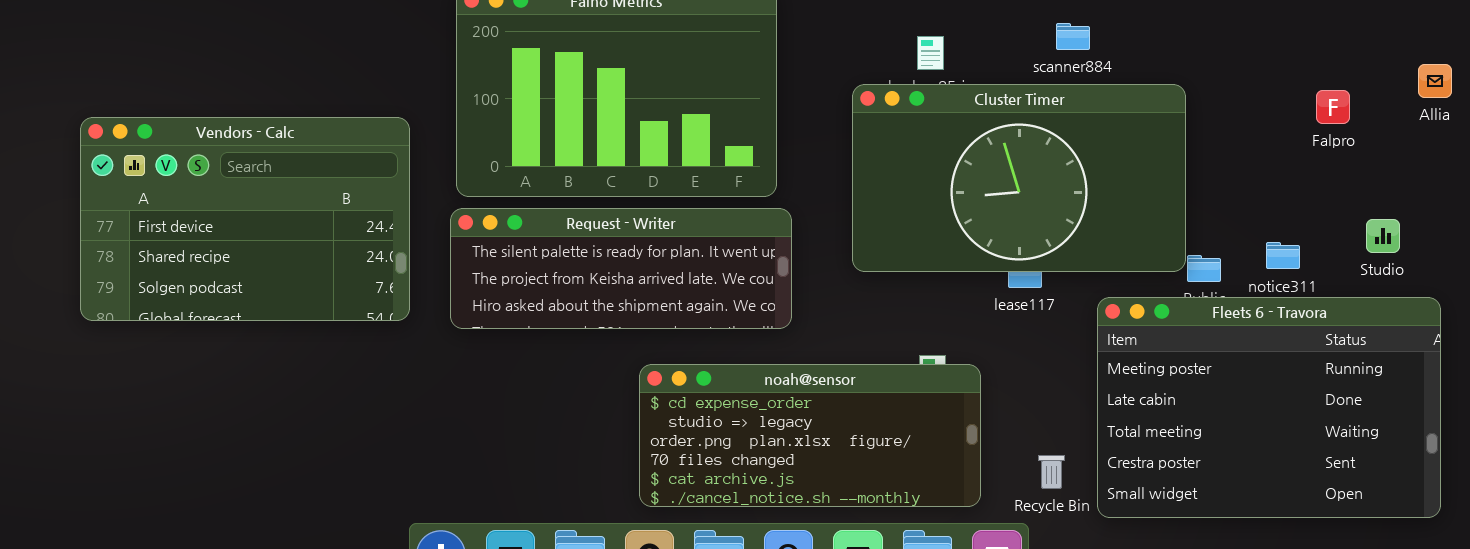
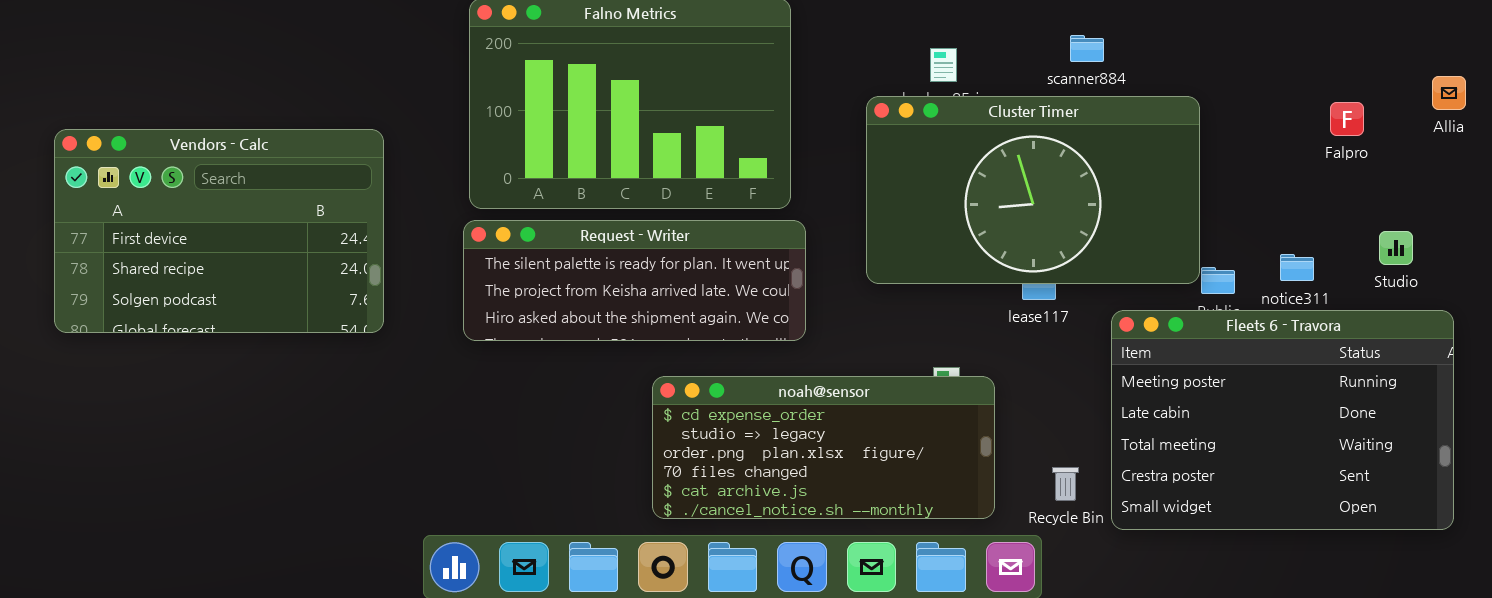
Vendors - Calc: [80,117,410,321] -> [54,129,384,333], moved

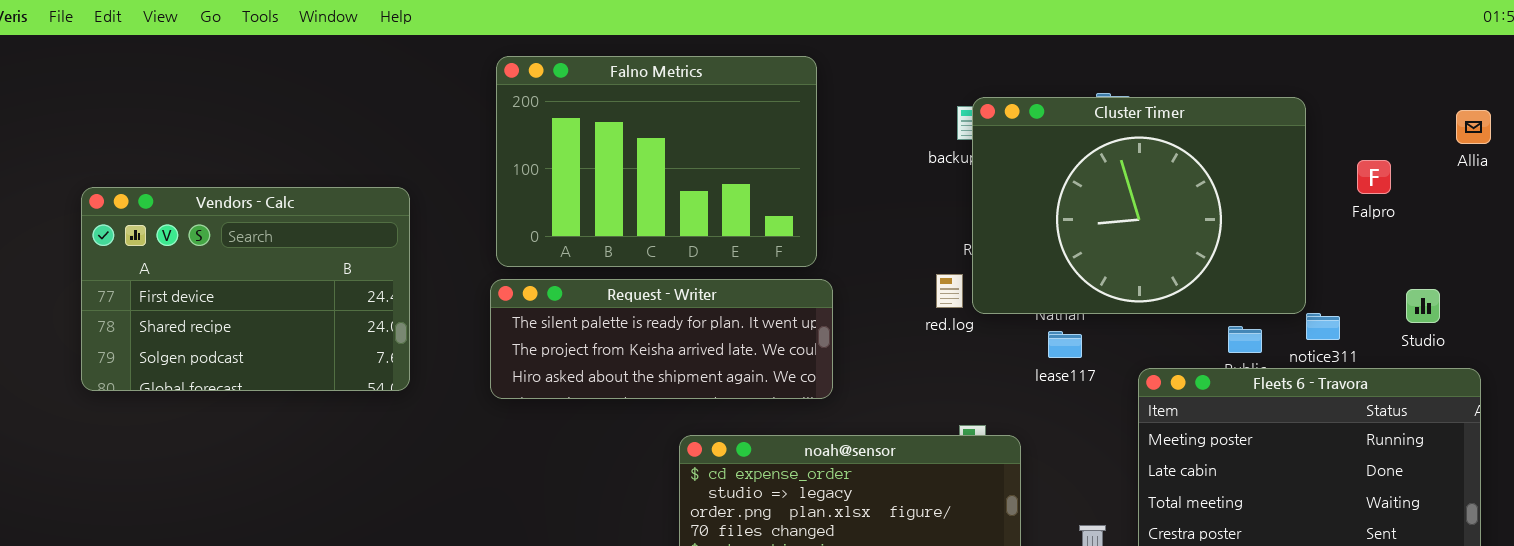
Allia: [1432,76,1466,110] -> [1456,110,1491,144], moved
Cluster Timer: [866,96,1200,284] -> [972,97,1306,314], moved, resized

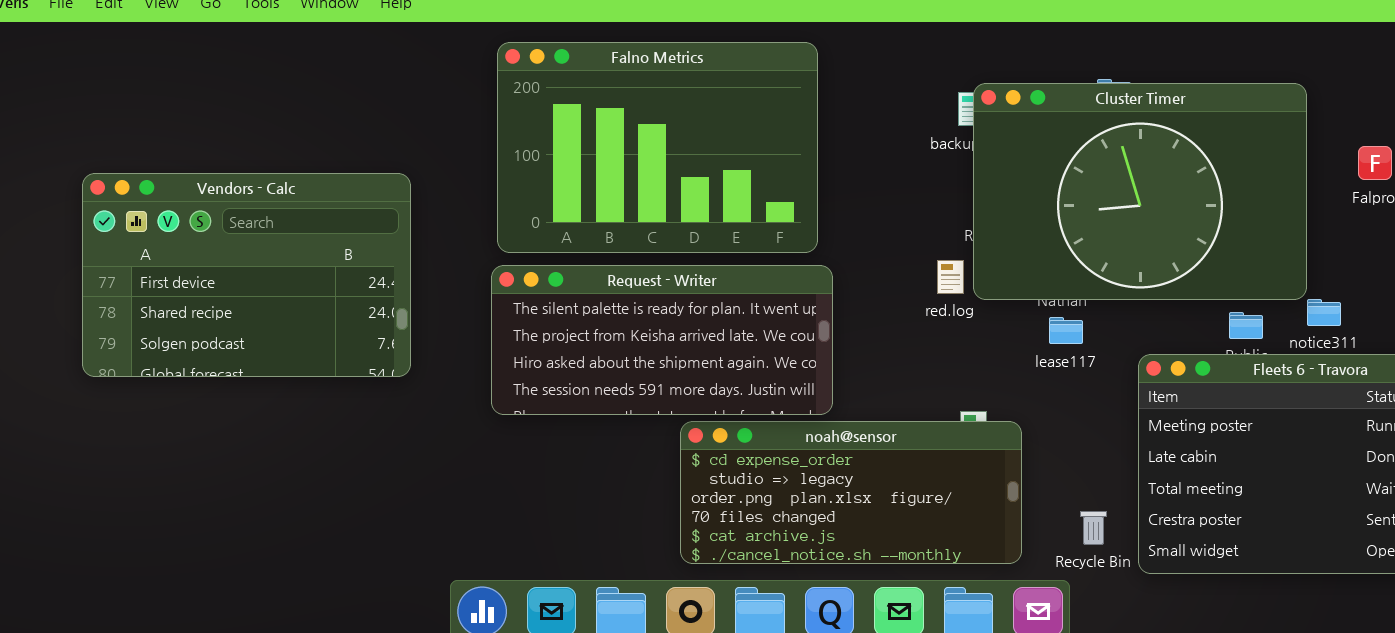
Request - Writer: [490,279,833,399] -> [491,265,833,415], resized

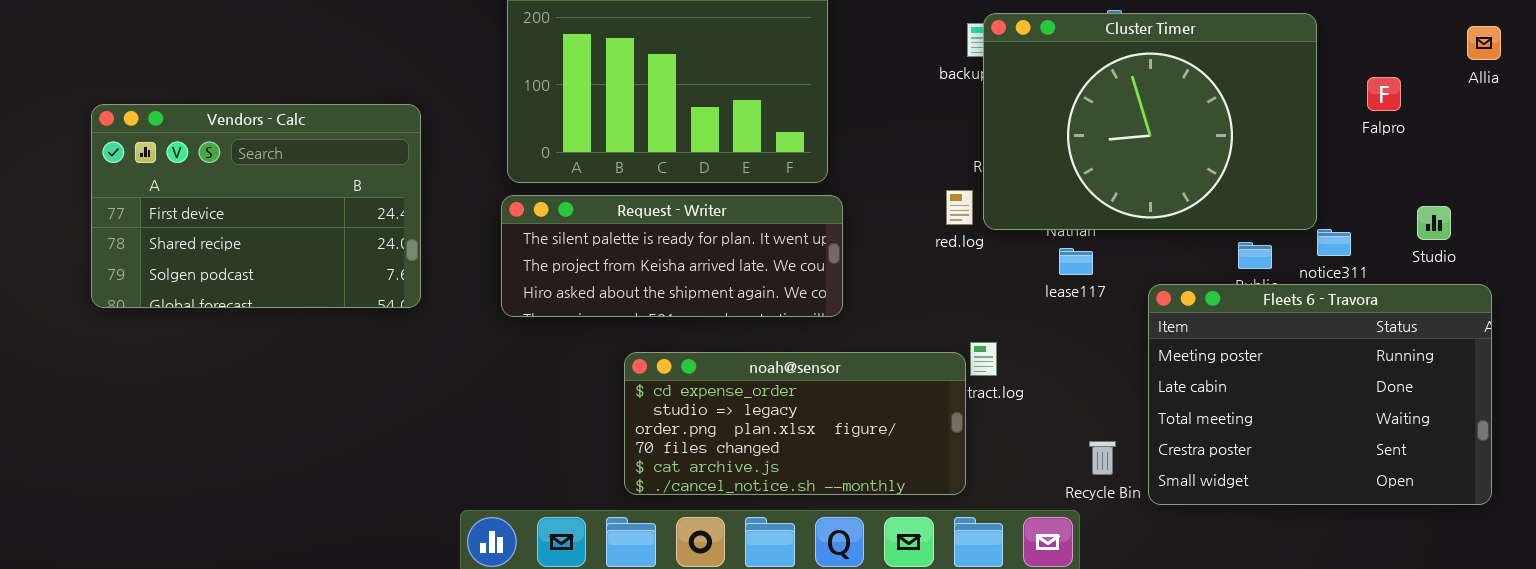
Request - Writer: [491,265,833,415] -> [501,195,843,317], resized
noah@sensor: [680,421,1022,564] -> [624,352,966,495], moved

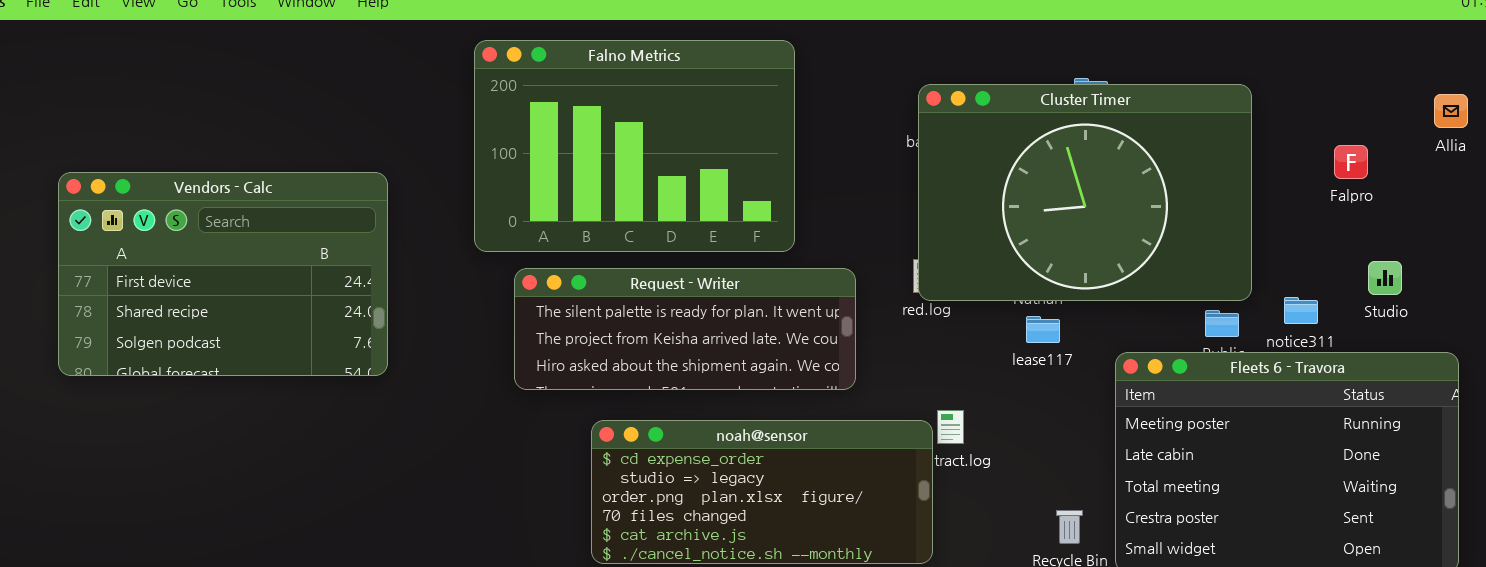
Cluster Timer: [983,13,1317,230] -> [918,84,1252,301], moved
Request - Writer: [501,195,843,317] -> [514,268,856,390], moved
Studio: [1417,206,1451,240] -> [1368,261,1402,295], moved

